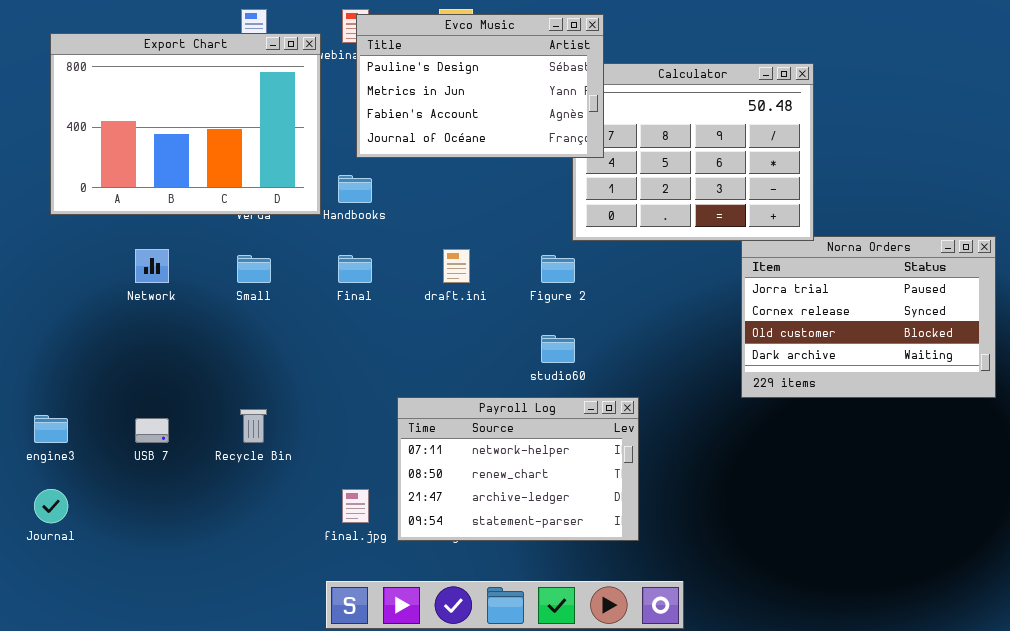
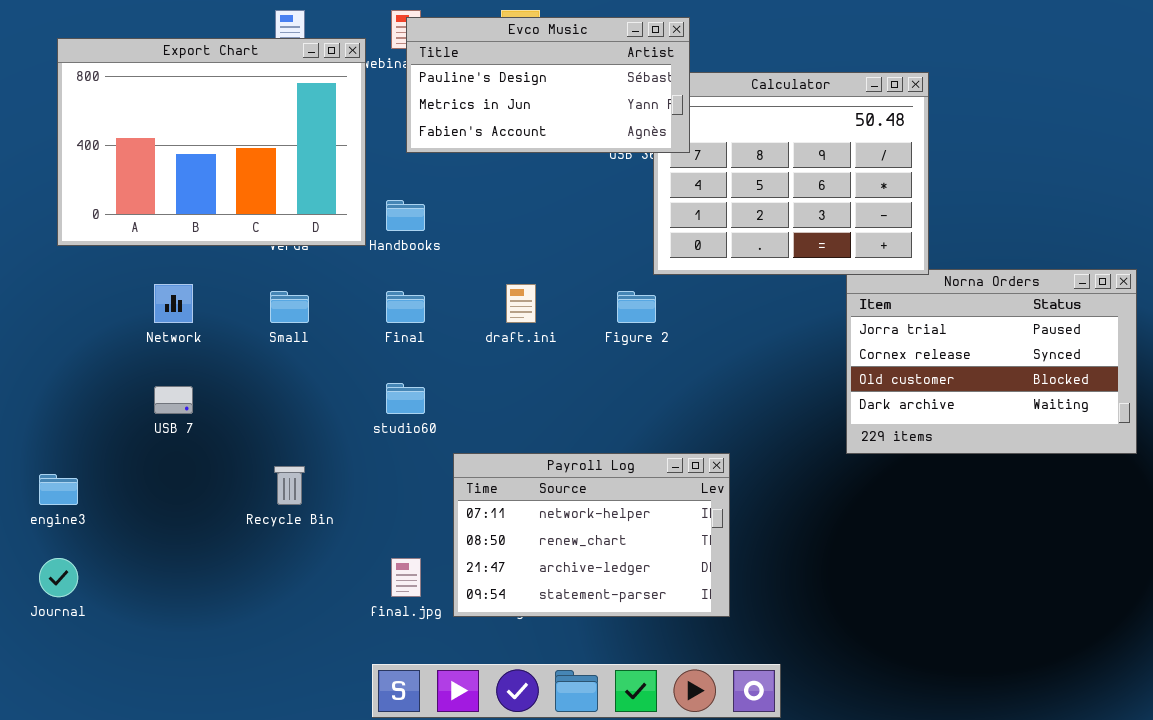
Evco Music: [356,14,604,158] -> [406,17,690,153], resized
studio60: [541,335,575,363] -> [386,383,425,414], moved
USB 7: [135,418,169,443] -> [154,386,193,414], moved

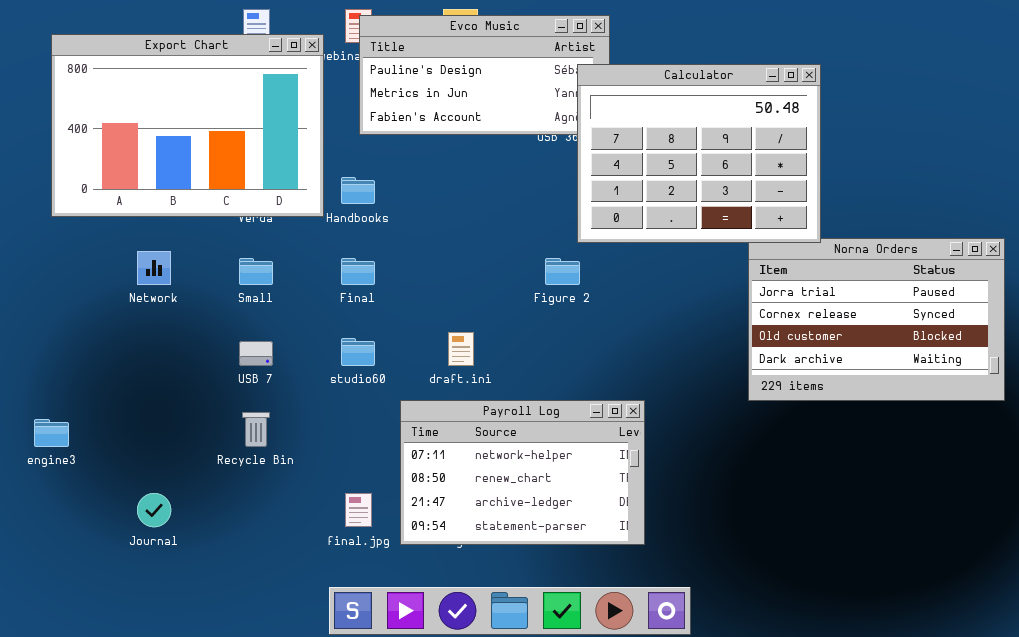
Calculator: [653,72,929,275] -> [577,64,821,243], raised
draft.ini: [506,284,536,323] -> [448,332,474,366], moved
USB 7: [154,386,193,414] -> [239,341,273,366], moved
Journal: [39,558,78,597] -> [137,493,171,527], moved

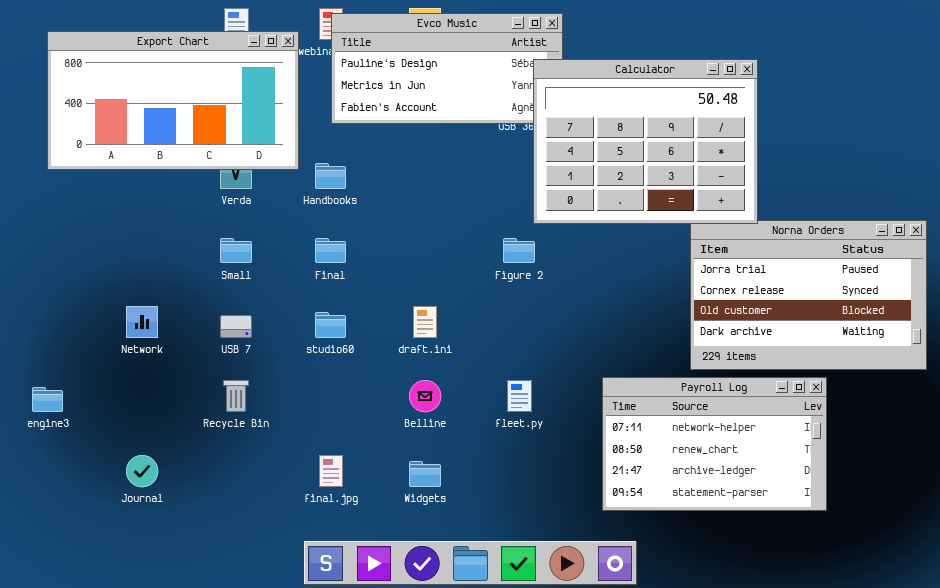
Export Chart: [51,34,324,217] -> [47,31,299,170], resized
Network: [137,251,171,285] -> [126,306,158,338], moved
Payroll Log: [400,400,645,545] -> [602,377,827,511], moved

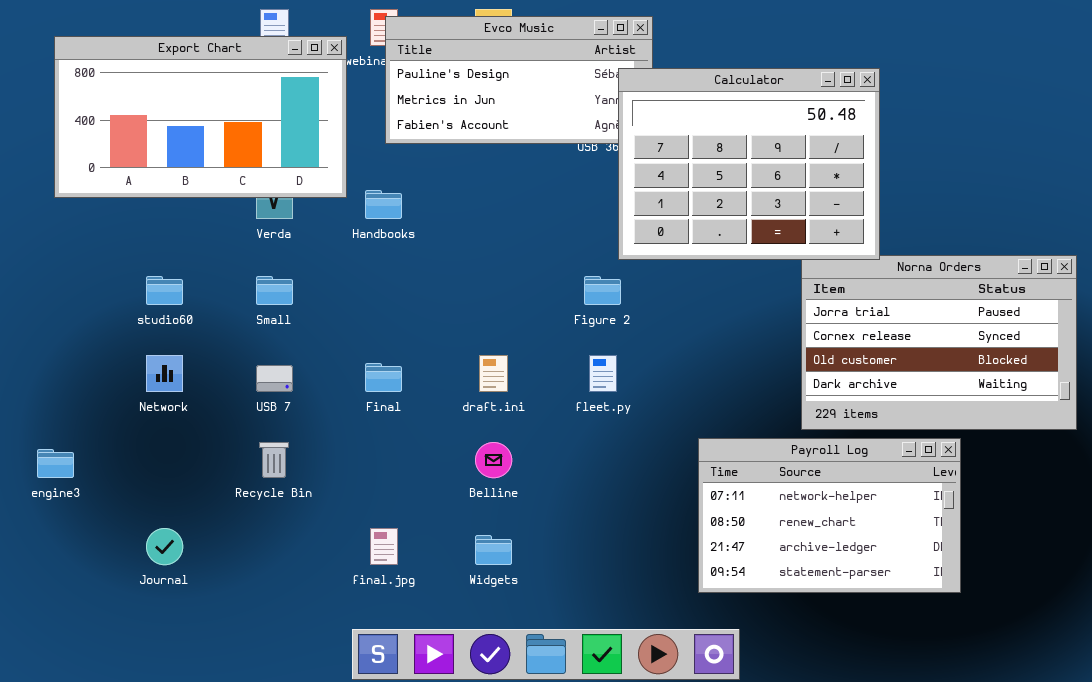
Final: [315,238,346,263] -> [365,363,402,392], moved
studio60: [315,312,346,338] -> [146,276,183,305], moved
fleet.py: [507,380,532,412] -> [589,355,617,392], moved

